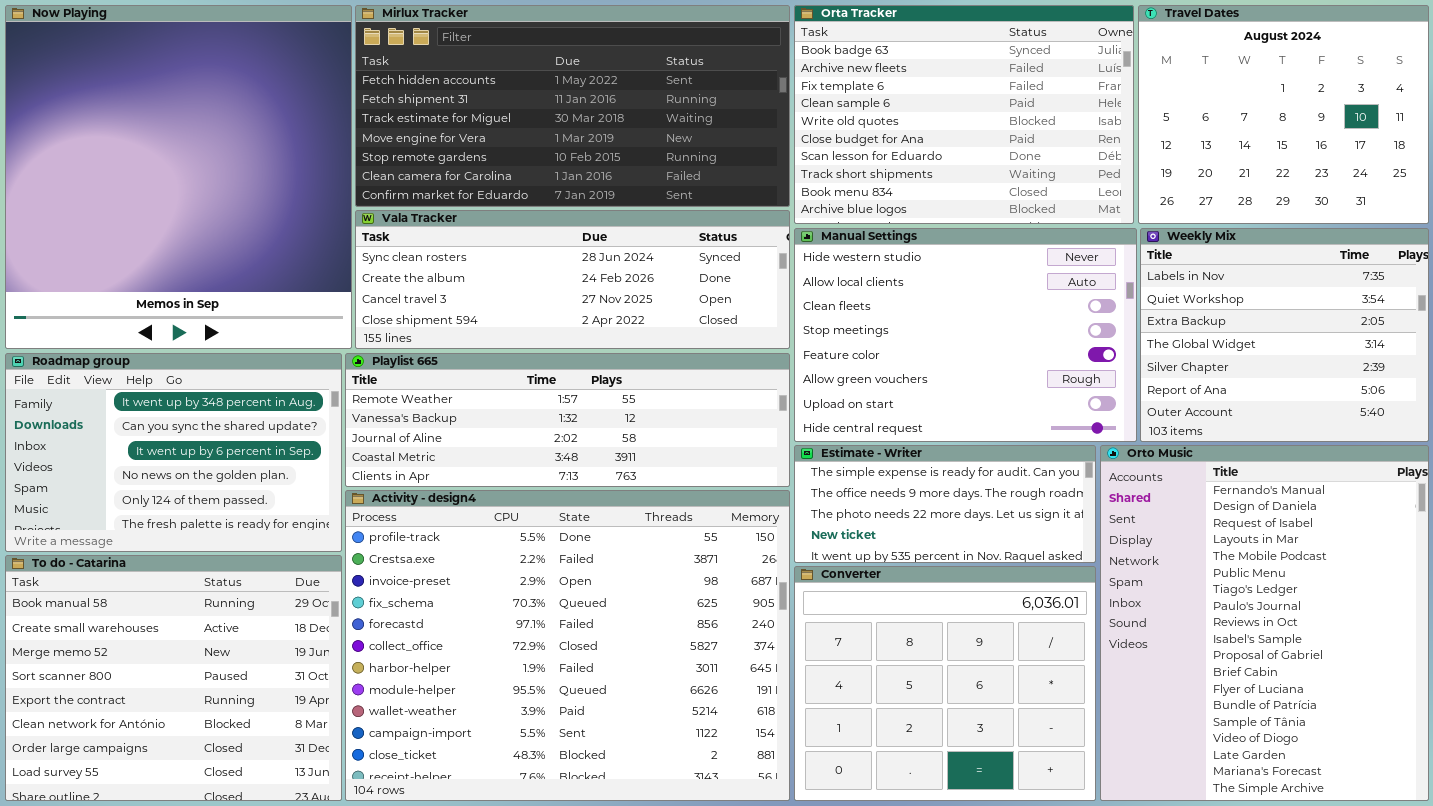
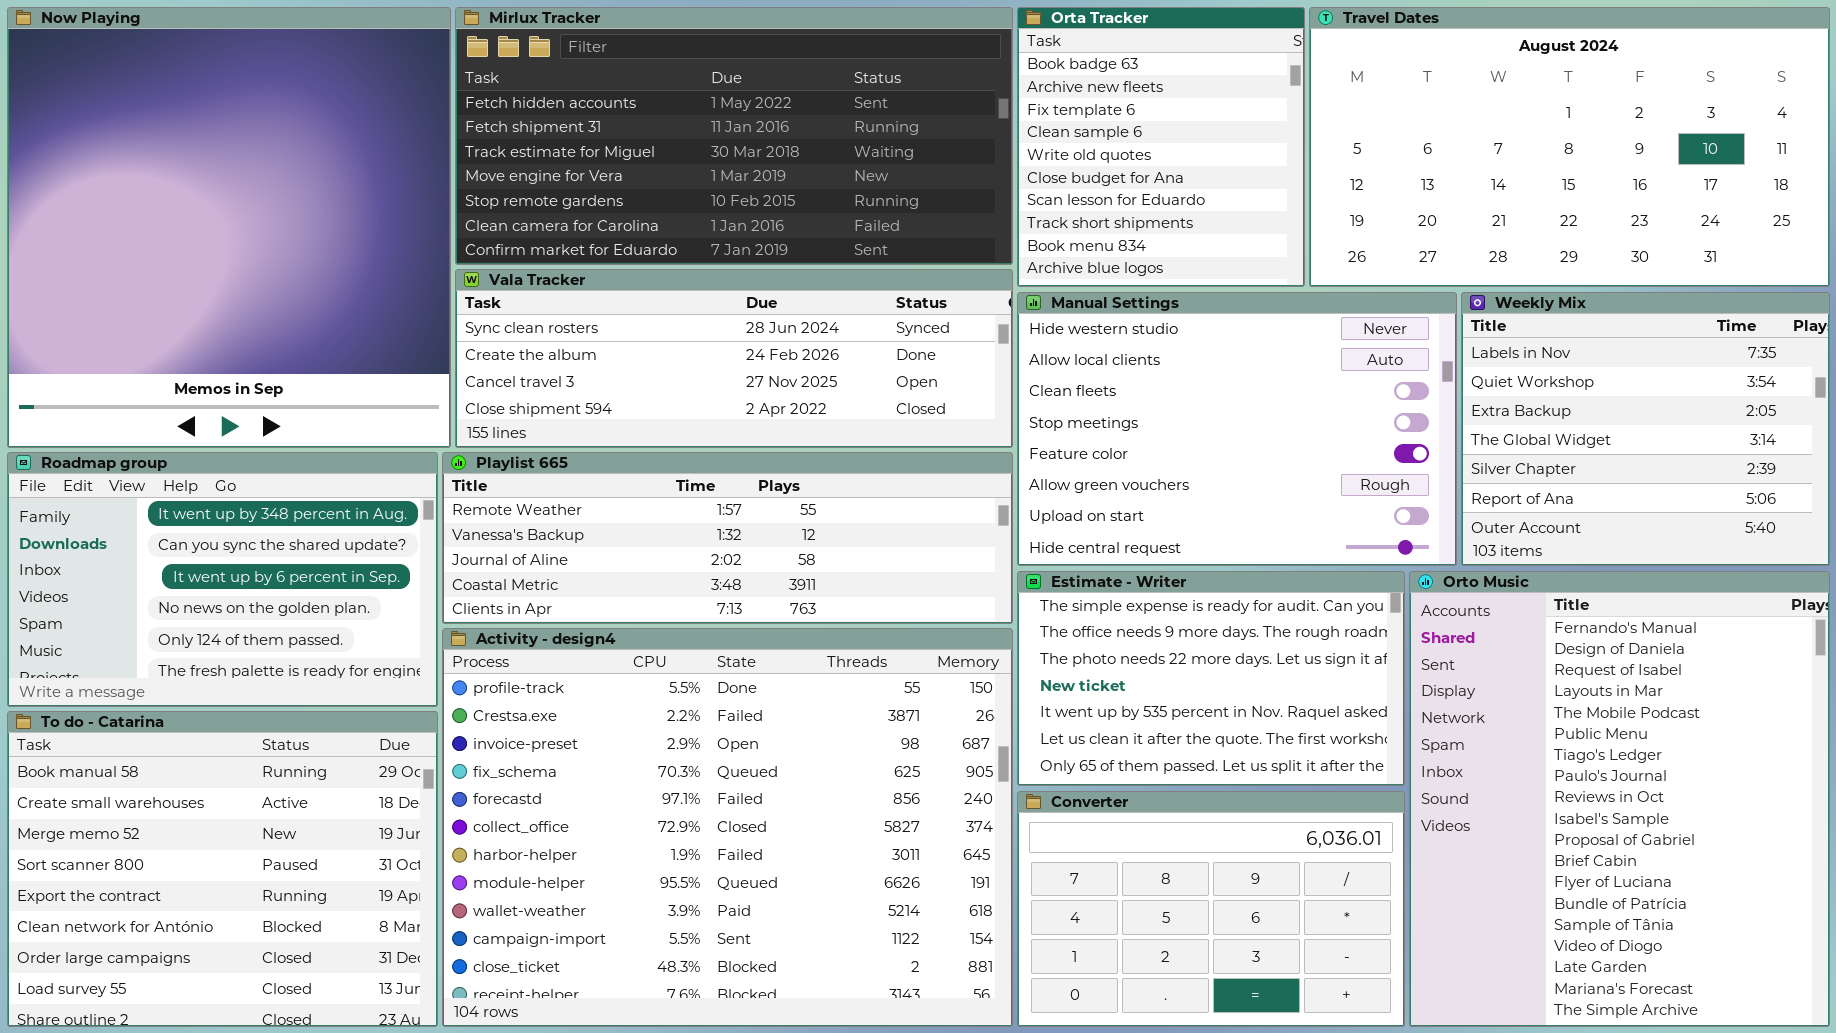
Orta Tracker: [794,5,1134,224] -> [1017,7,1305,287], resized
Travel Dates: [1138,5,1429,224] -> [1309,7,1830,287], resized
Estimate - Writer: [794,445,1096,563] -> [1017,571,1405,786], resized
Converter: [794,566,1096,801] -> [1017,791,1405,1027], resized

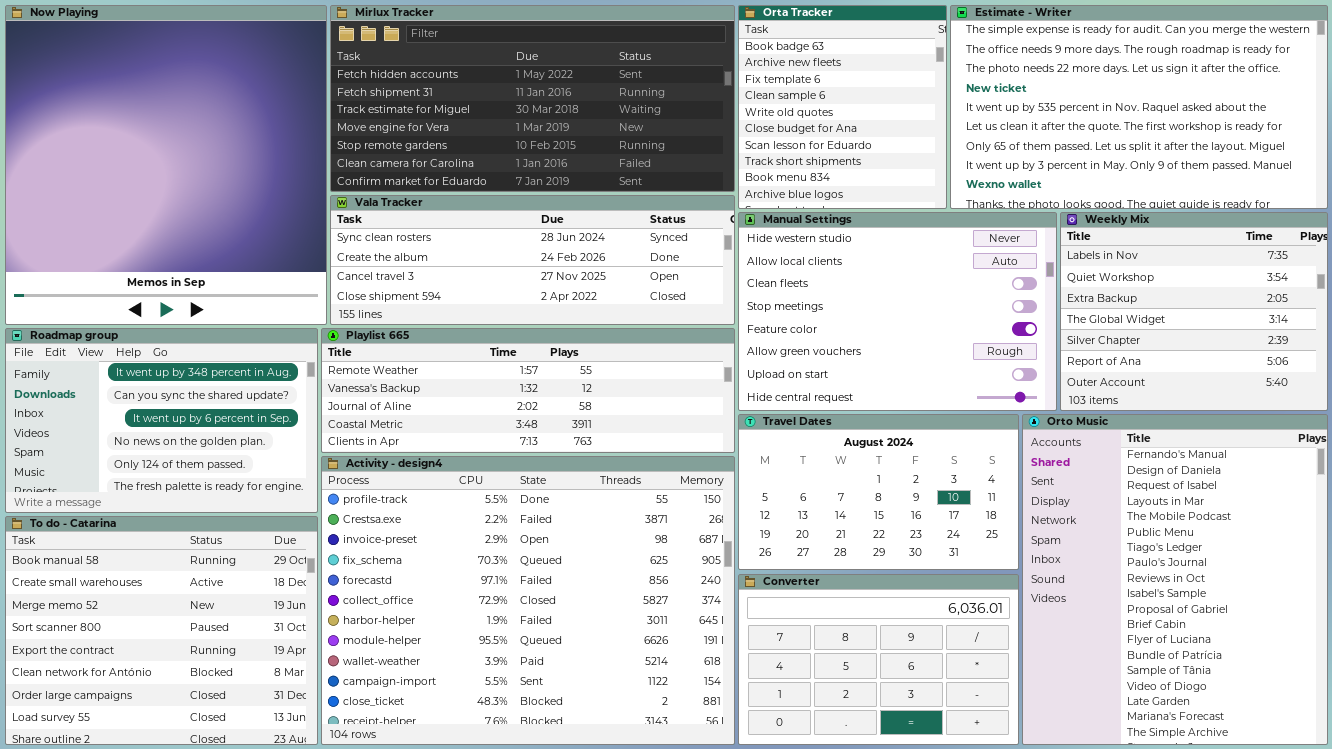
Travel Dates: [1309,7,1830,287] -> [738,414,1019,570], moved, resized
Estimate - Writer: [1017,571,1405,786] -> [950,5,1328,209], moved, resized

